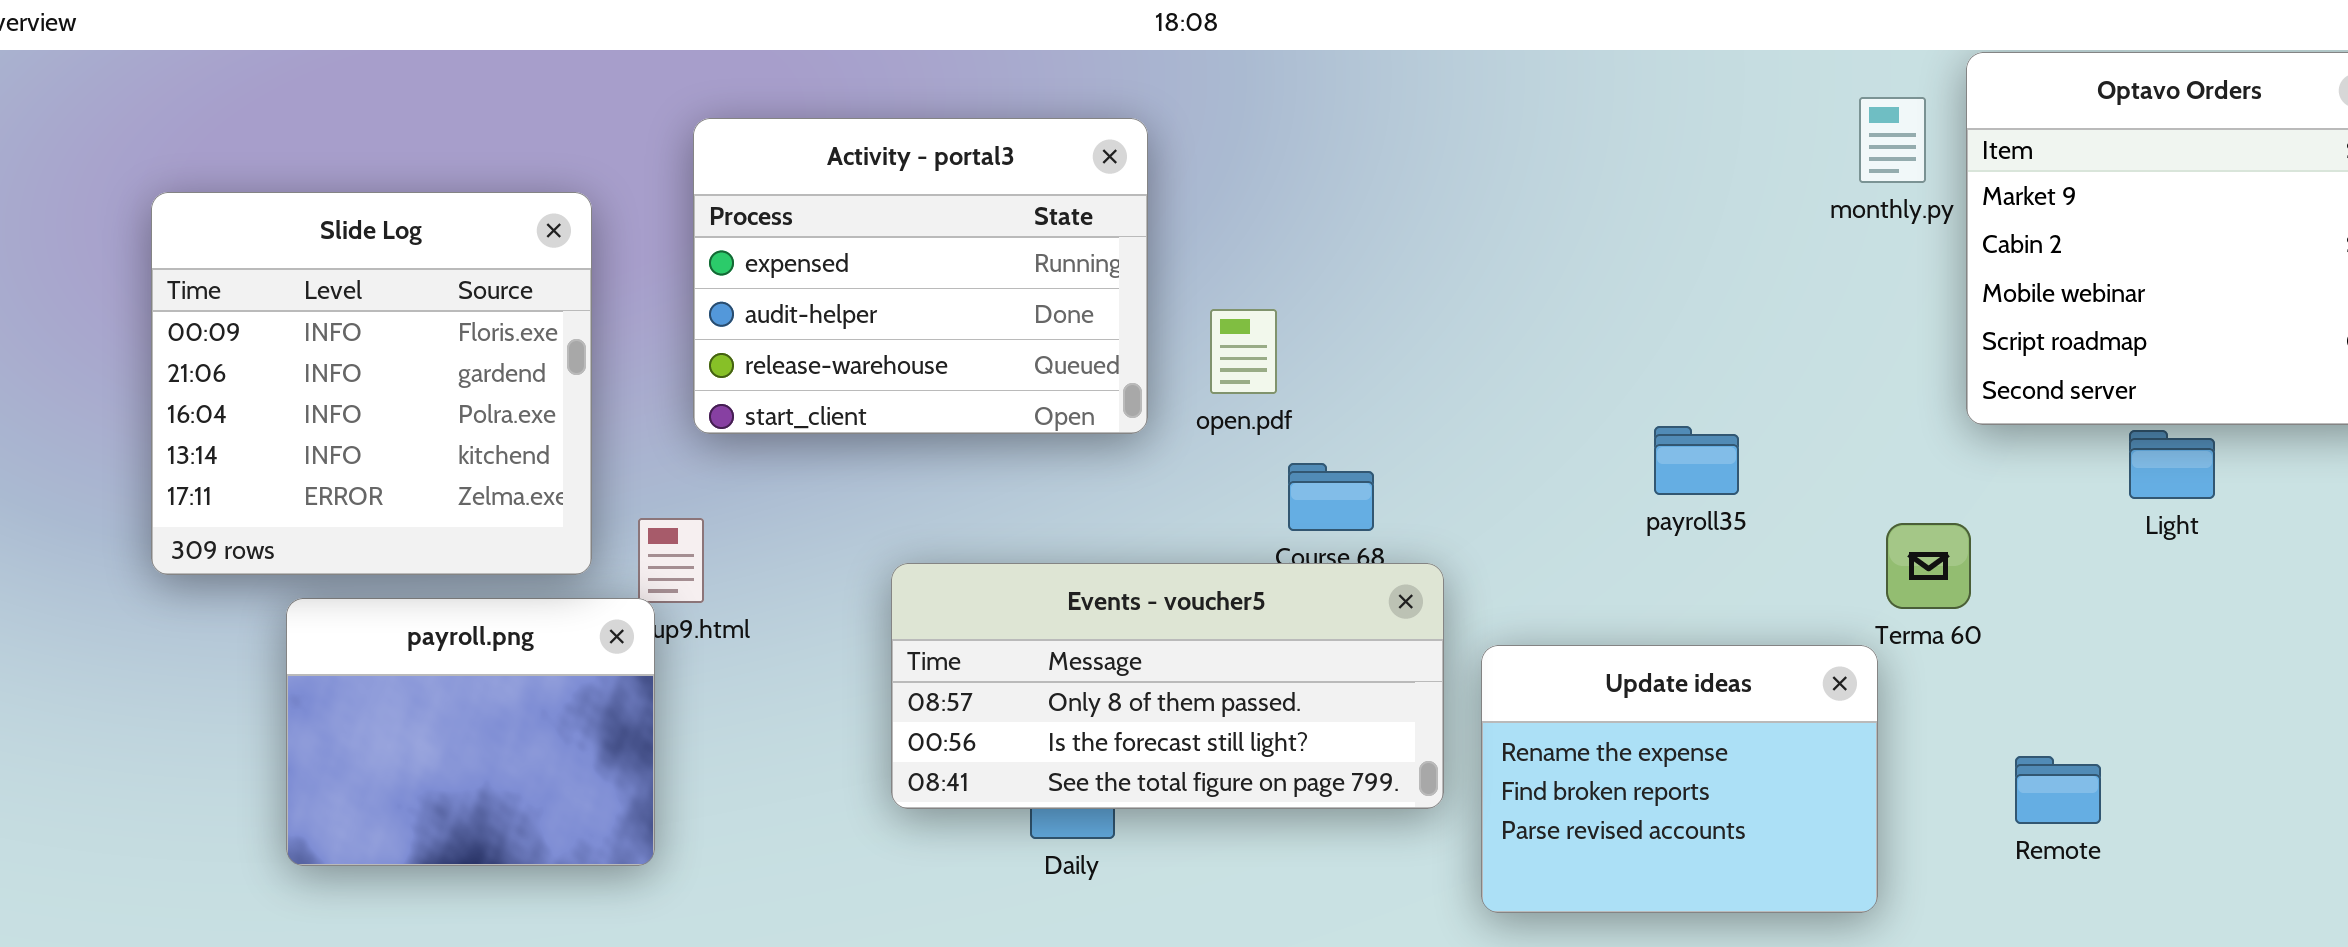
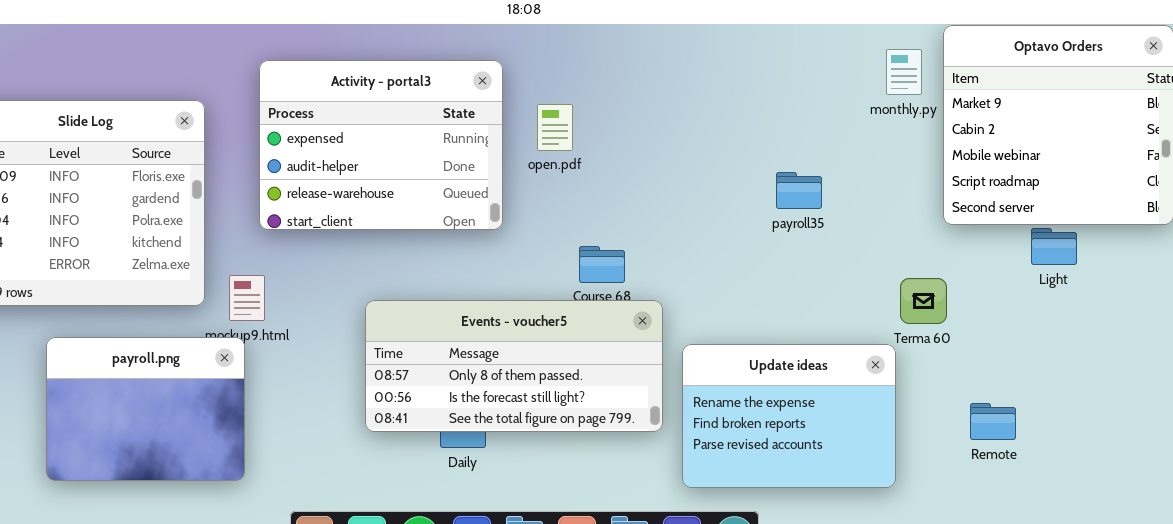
open.pdf: [1210,309,1277,394] -> [537,104,573,151], moved
payroll35: [1654,426,1739,495] -> [776,172,822,209], moved
payroll.png: [286,598,655,866] -> [46,337,245,481], moved

